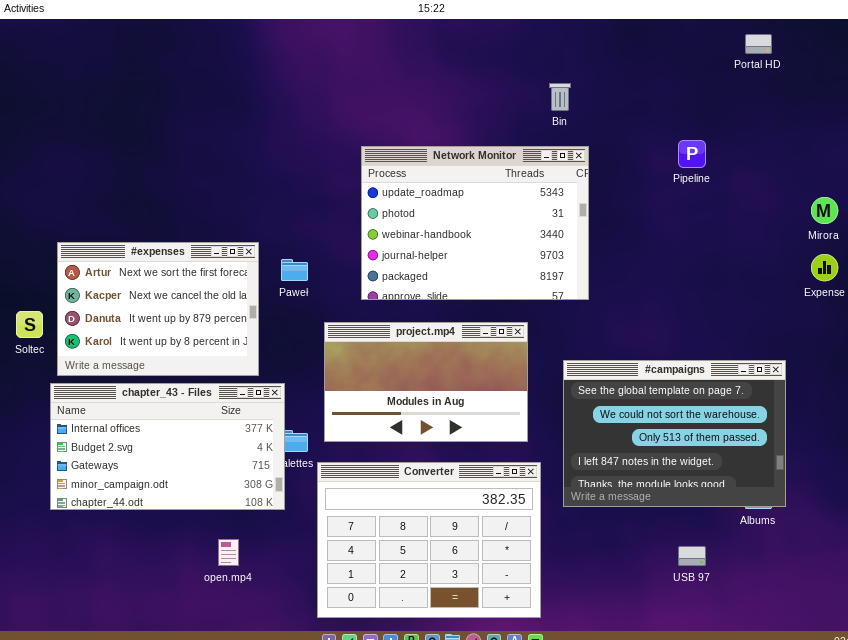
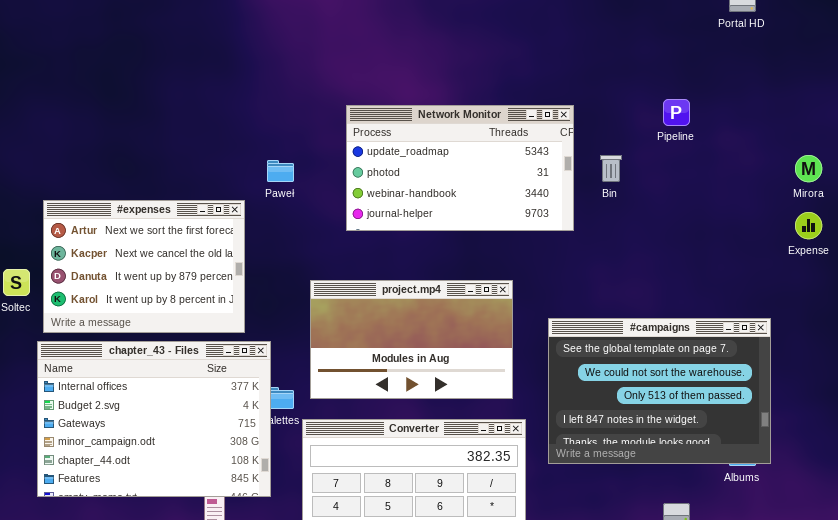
Bin: [549,83,571,111] -> [600,155,622,182], moved
Network Monitor: [361,146,589,300] -> [346,105,574,231], resized
Paweł: [281,259,308,281] -> [267,160,294,182], moved
chapter_43 - Files: [50,383,285,510] -> [37,341,271,497], resized

